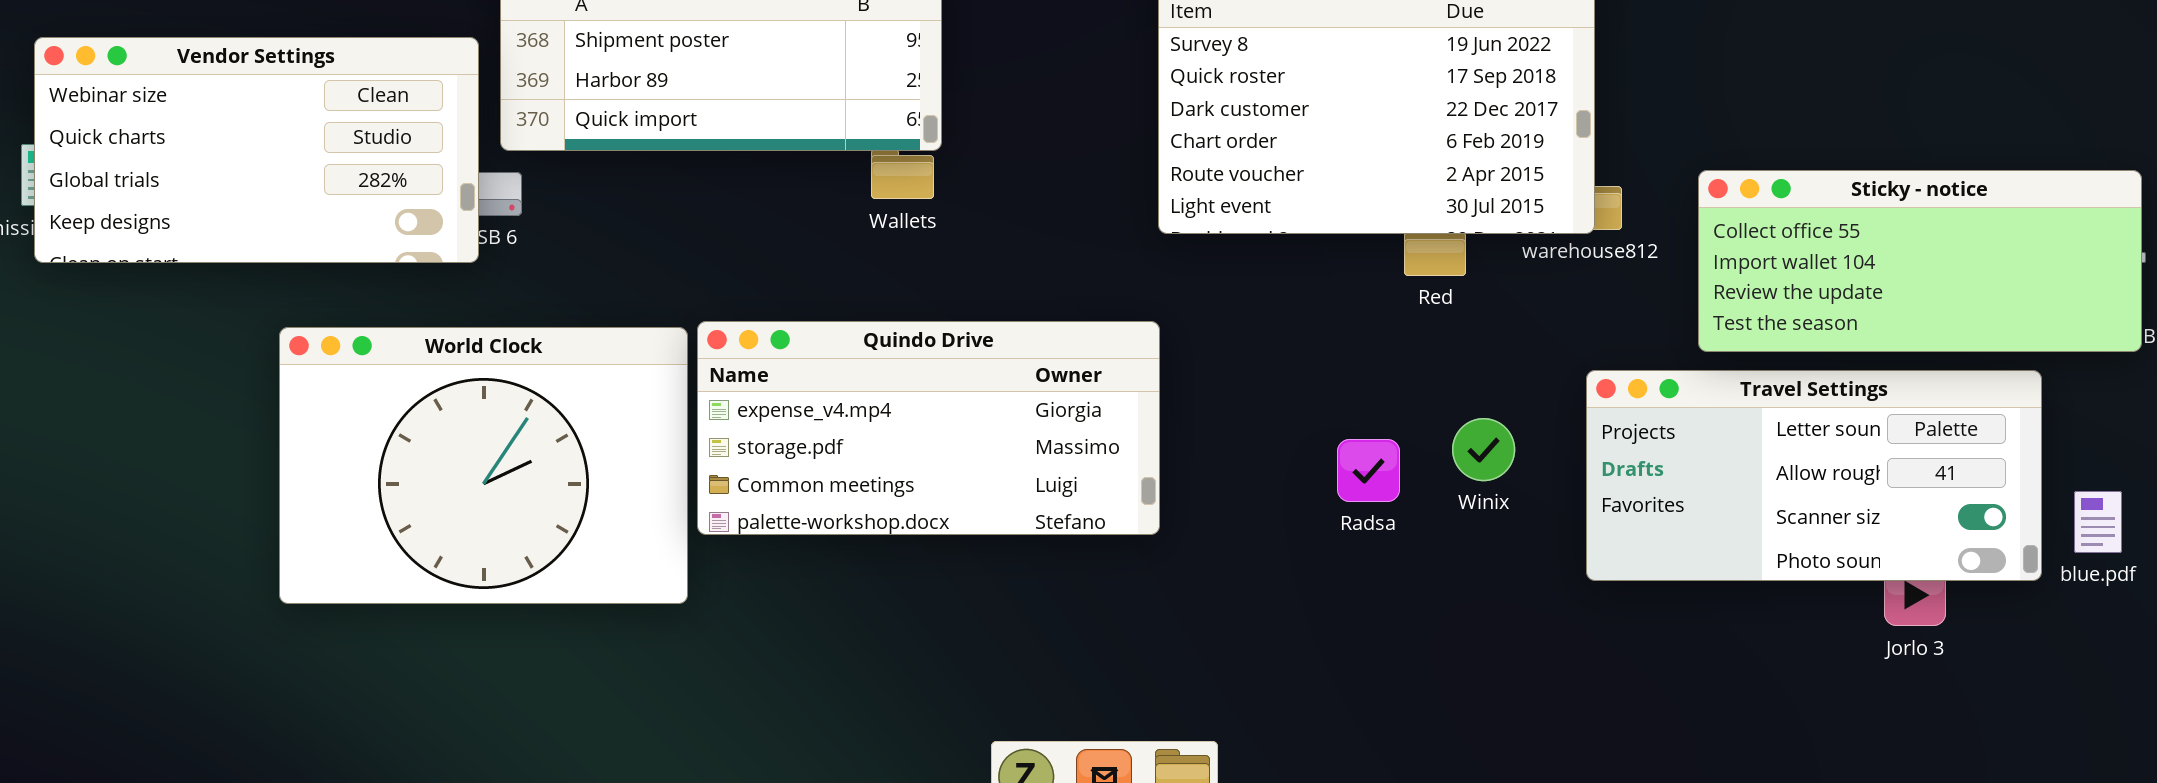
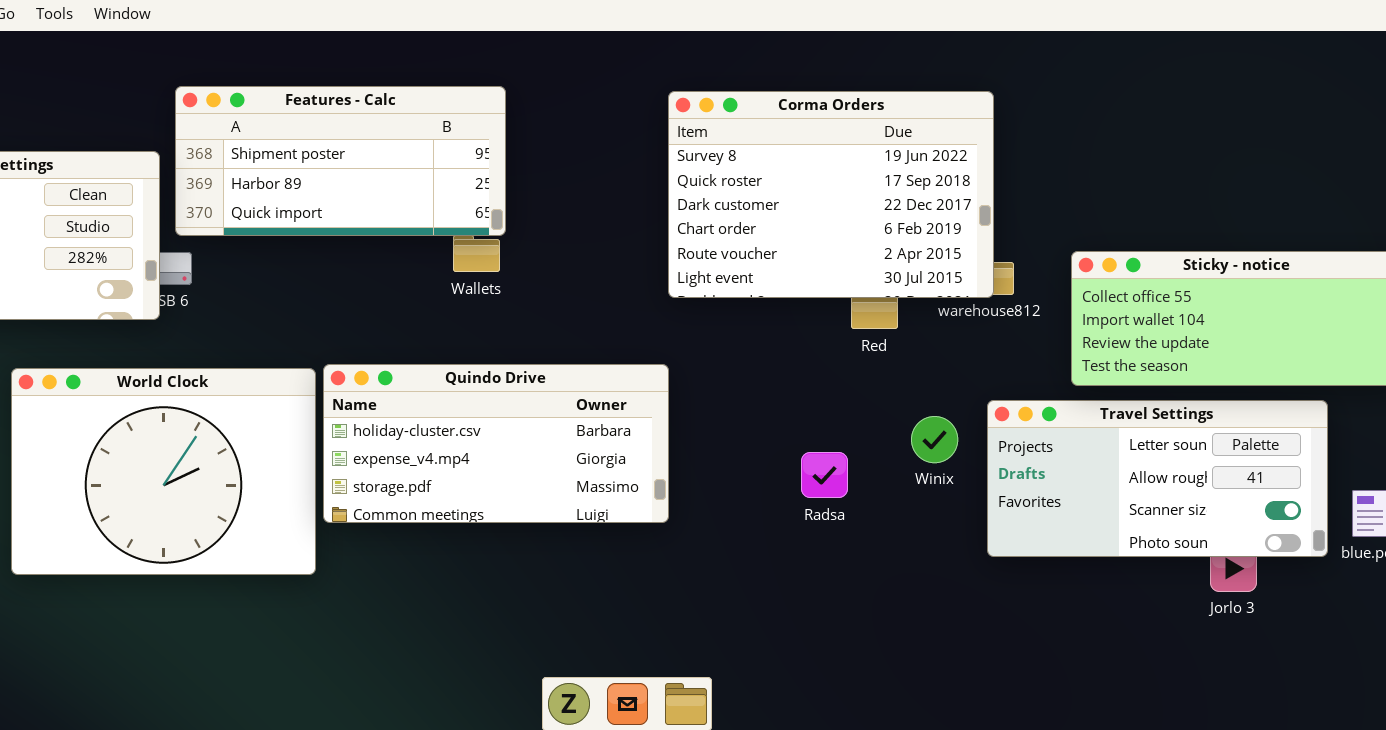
Quindo Drive: [697,321,1160,535] -> [323,364,669,523], scrolled up 1 row
Winix: [1452,418,1515,481] -> [911,416,958,463], moved

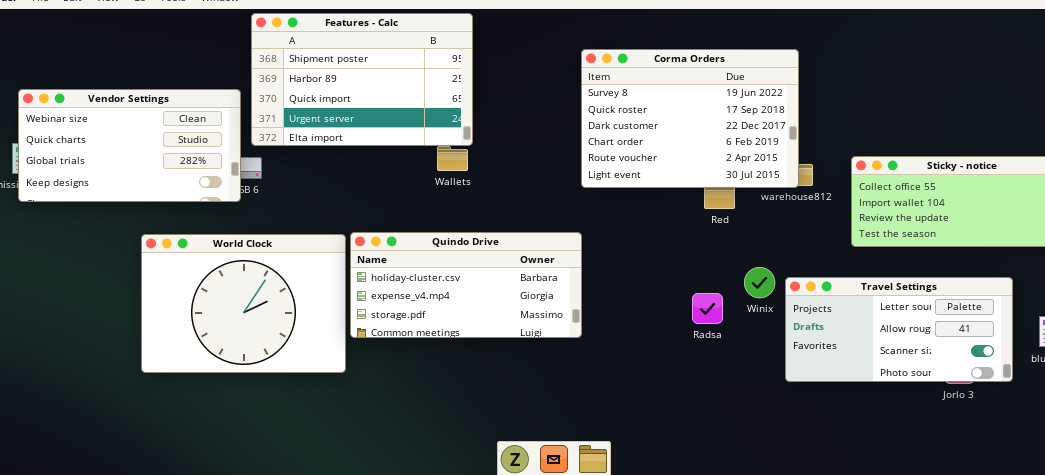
Features - Calc: [175,86,506,236] -> [251,13,473,146], resized
Travel Settings: [987,400,1328,557] -> [785,277,1013,382], moved
Radsa: [801,452,848,498] -> [692,293,723,324], moved

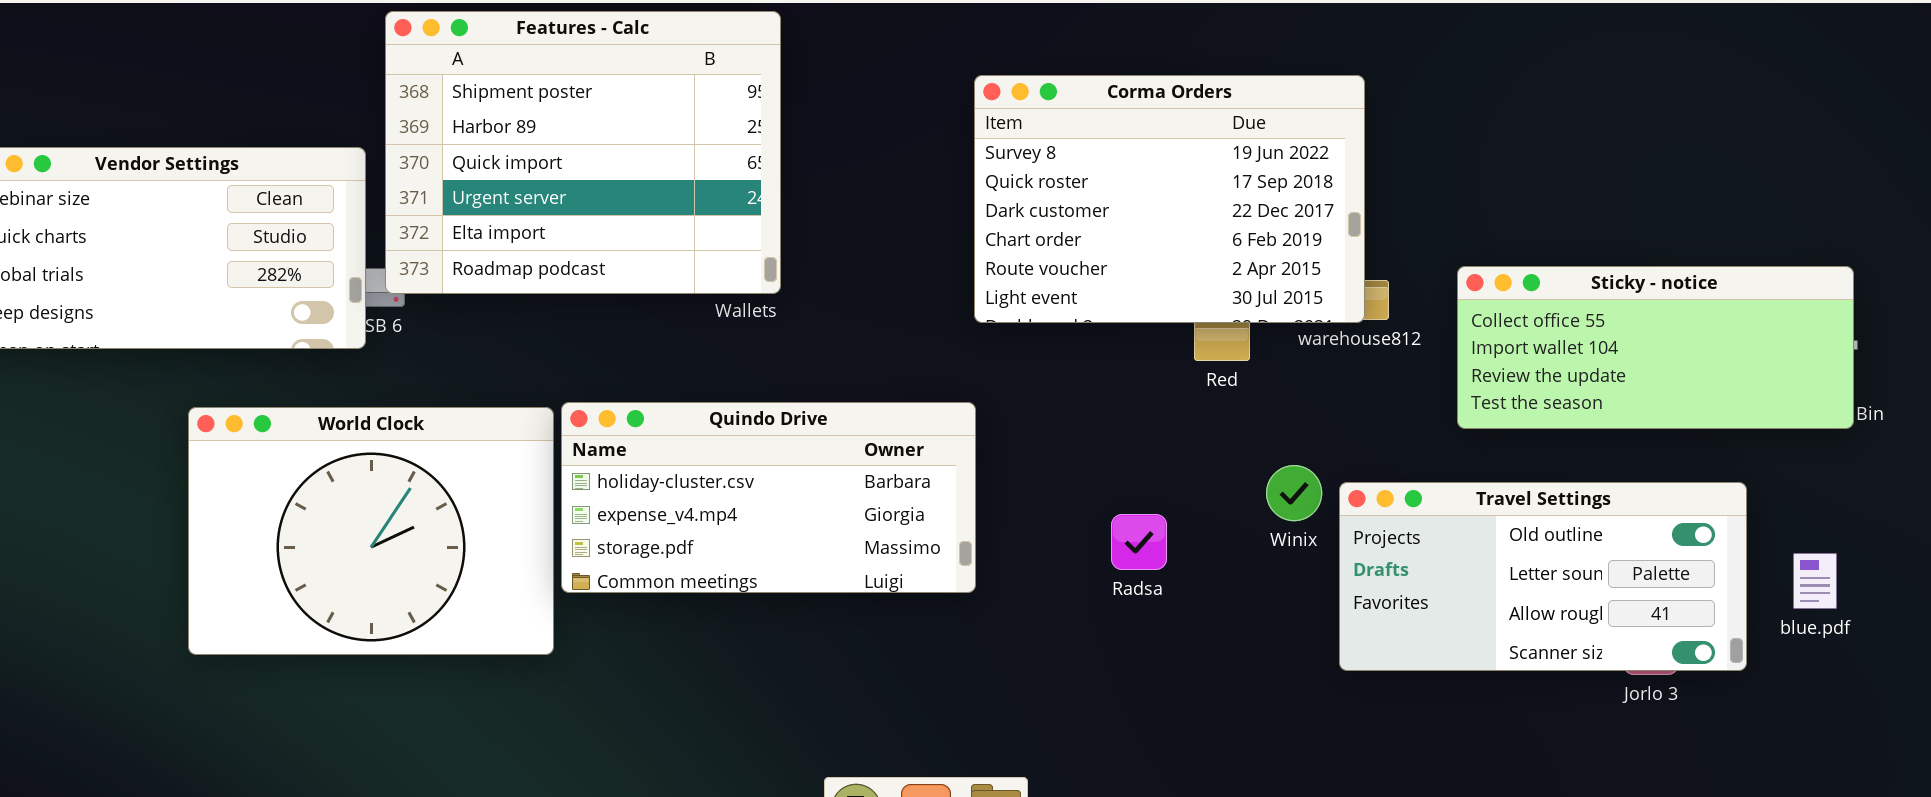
Features - Calc: [251,13,473,146] -> [385,11,781,294], resized
Travel Settings: [785,277,1013,382] -> [1339,482,1747,671], scrolled up 1 row
Radsa: [692,293,723,324] -> [1111,514,1167,570], moved

